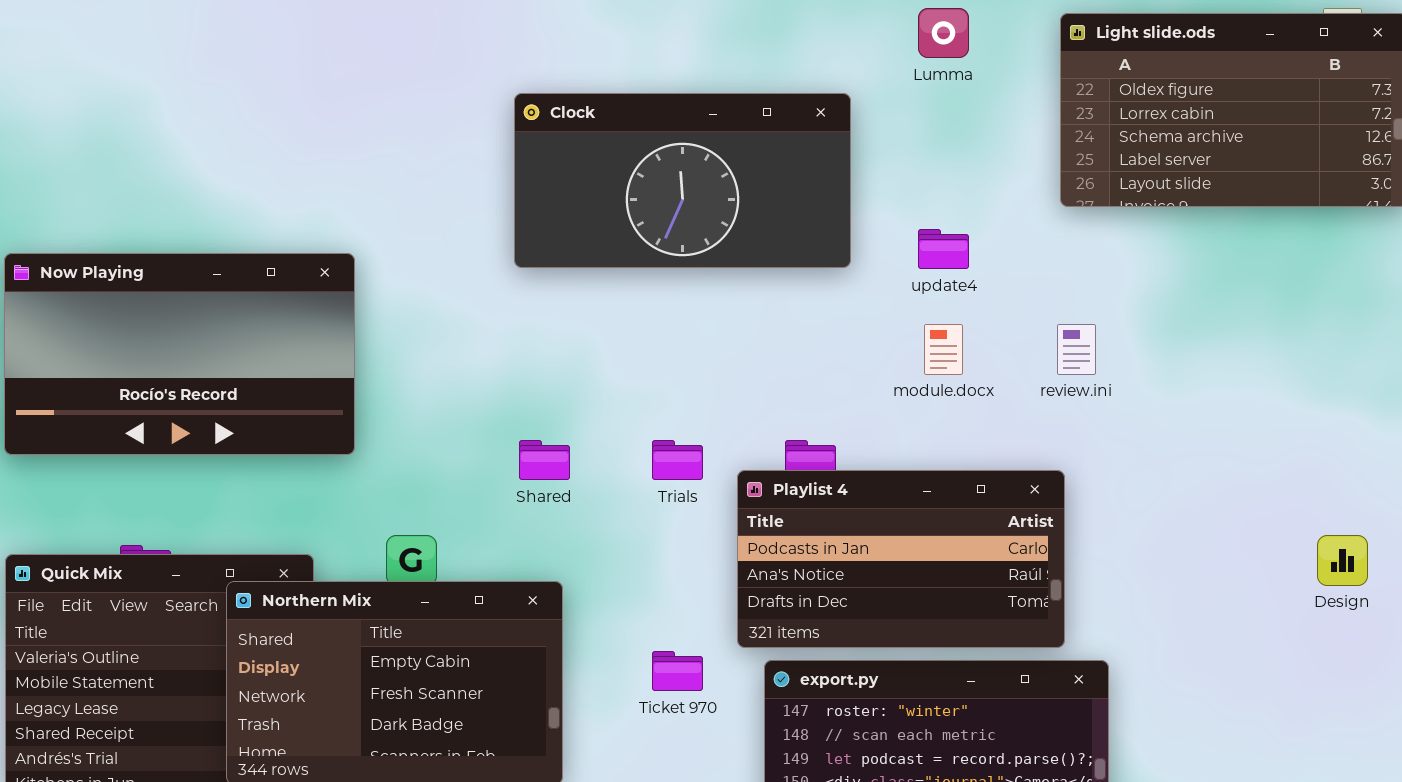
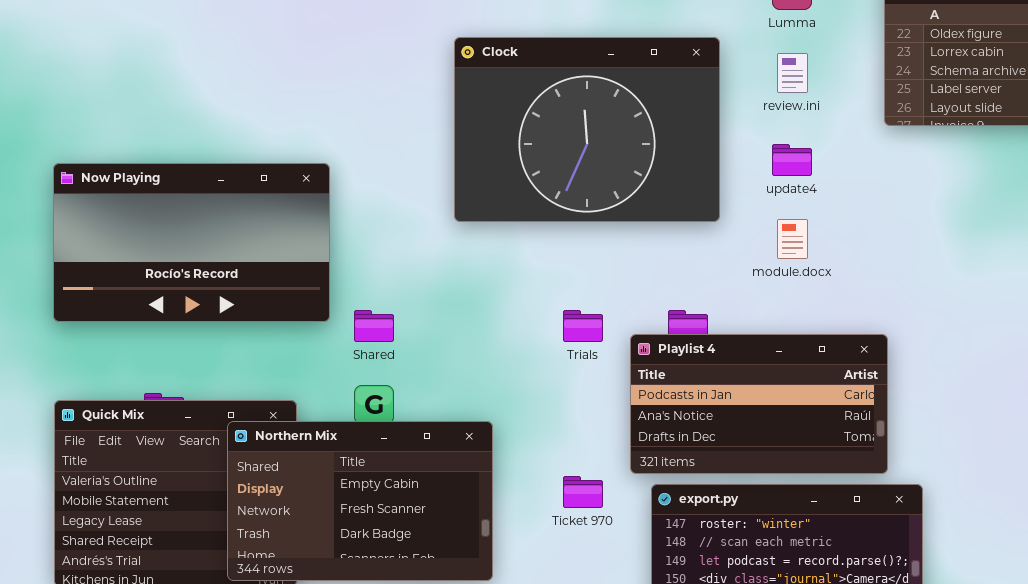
Clock: [514,93,851,268] -> [454,37,720,222], resized
review.ini: [1057,324,1096,375] -> [777,53,808,93], moved
Shared: [519,440,570,480] -> [354,310,394,342], moved

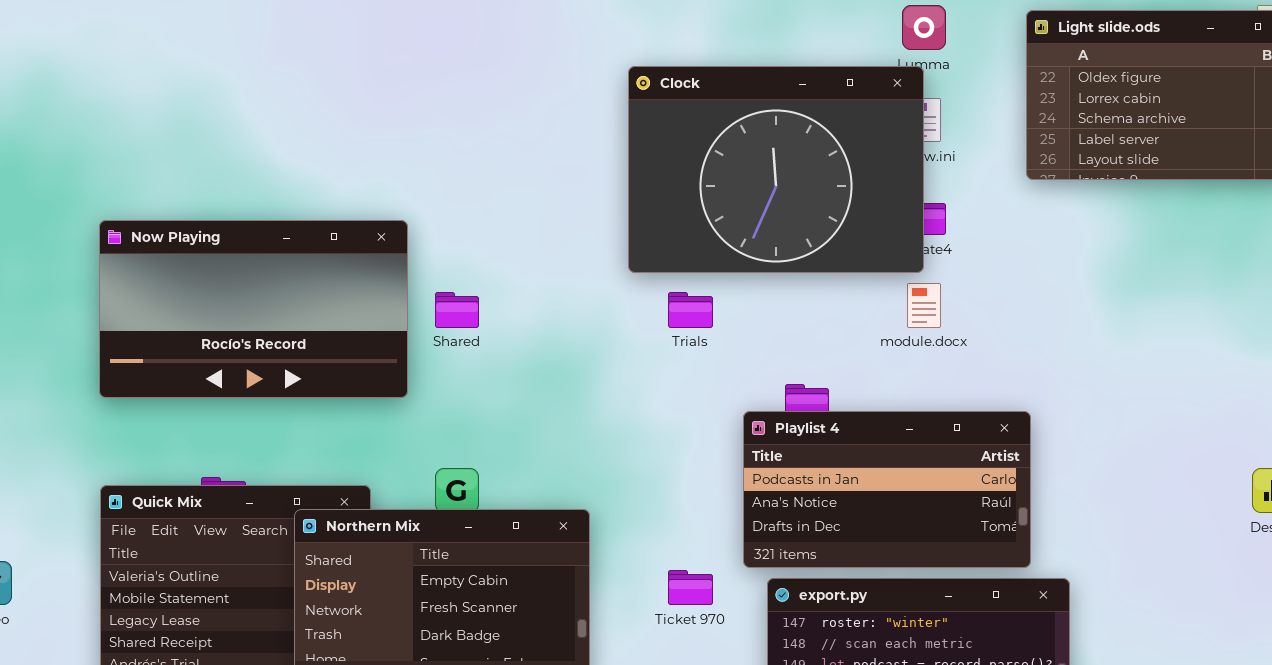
Clock: [454,37,720,222] -> [628,66,924,273], moved
Shared: [354,310,394,342] -> [435,292,479,328], moved
Trials: [563,310,603,342] -> [668,292,713,328], moved

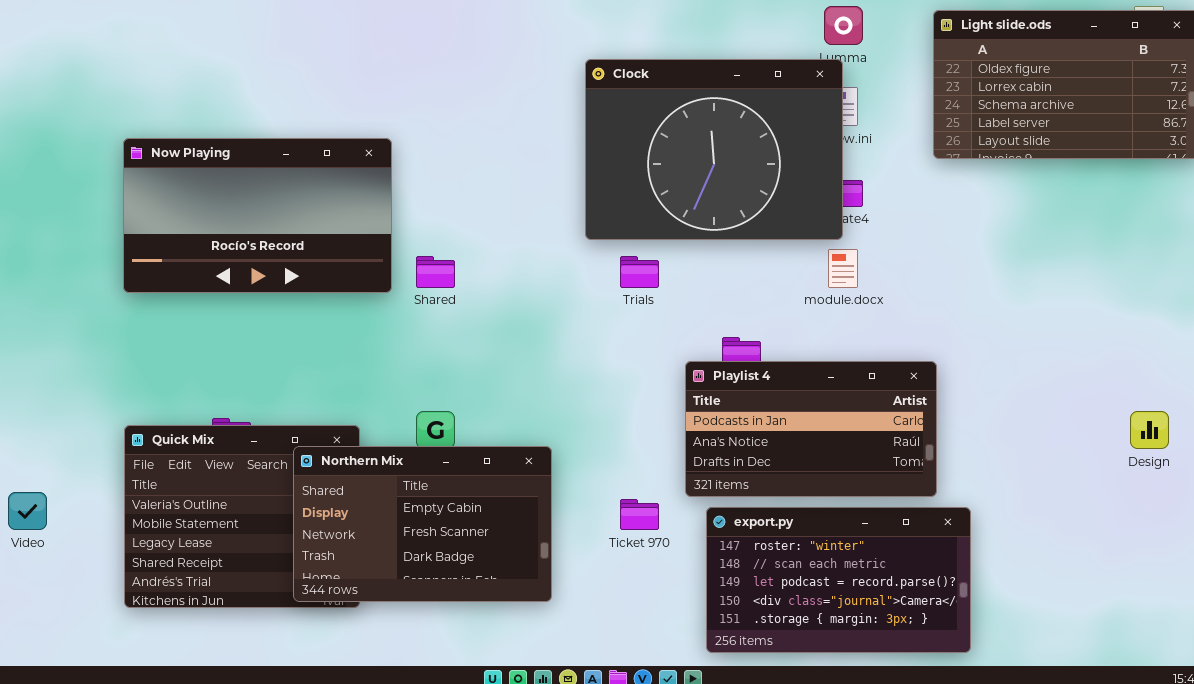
Now Playing: [99,220,408,398] -> [123,138,392,293], moved

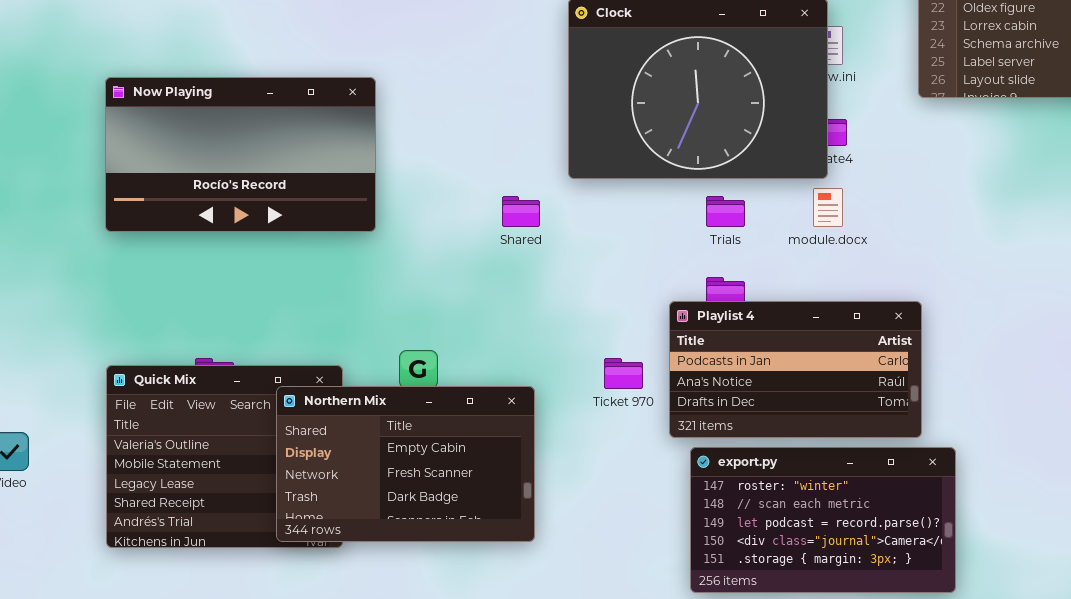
Shared: [416,256,455,288] -> [502,196,540,227], moved
Trials: [620,256,659,288] -> [706,196,745,227], moved
Ticket 970: [620,499,659,530] -> [604,358,643,389], moved

